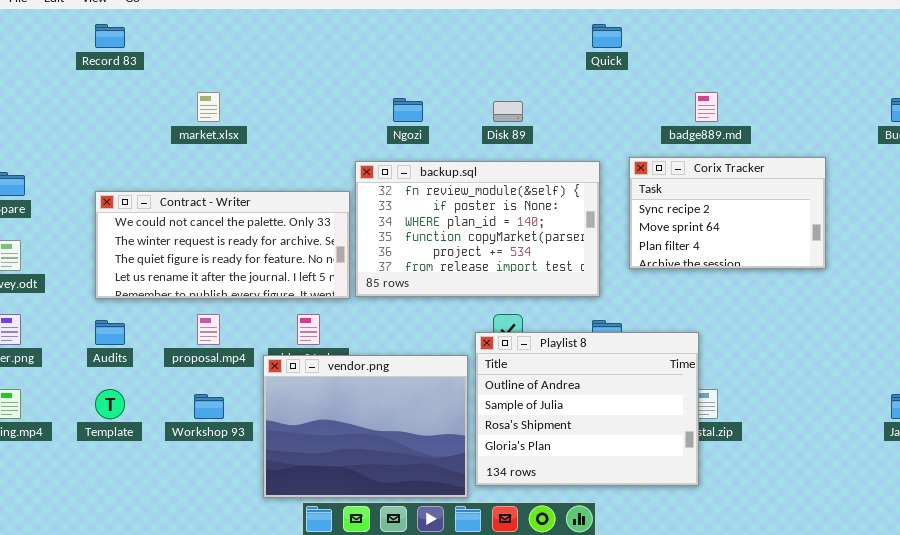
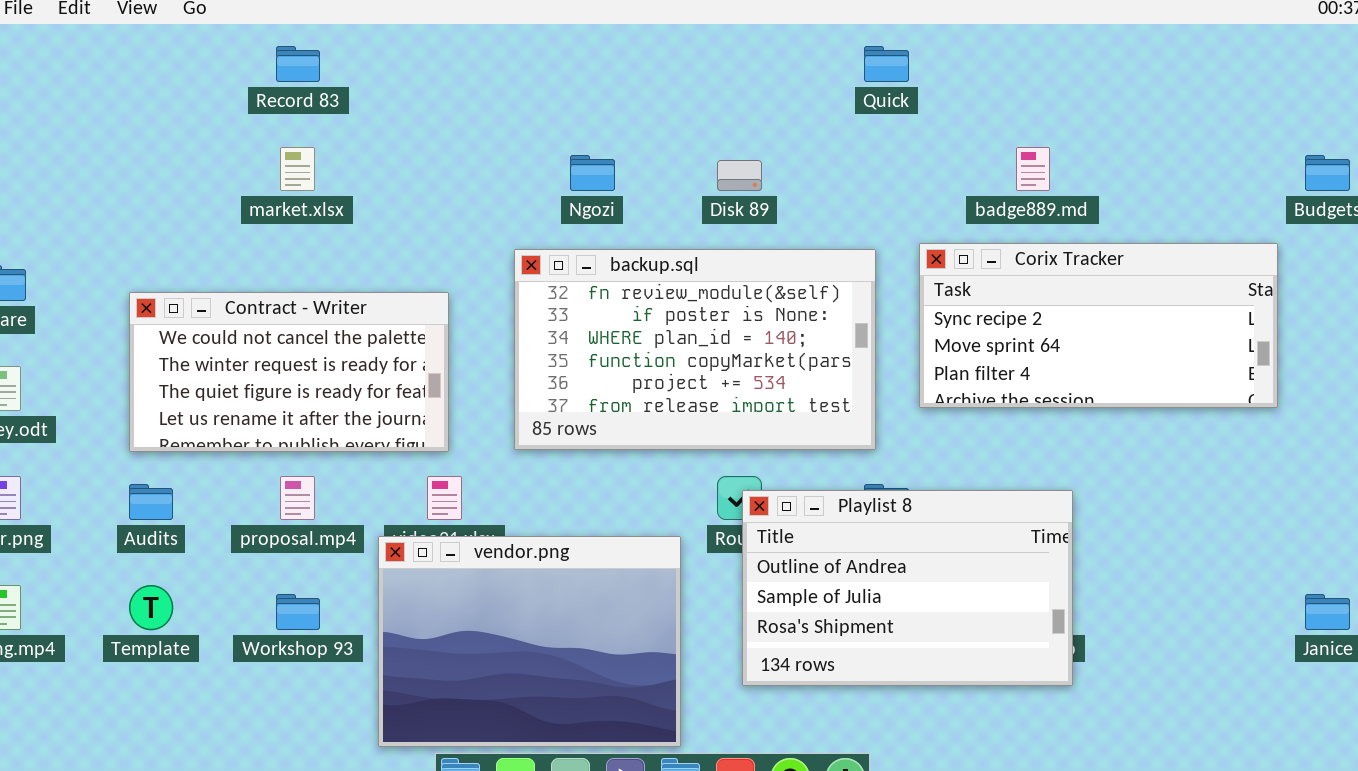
Record 83: [95,24,125,48] -> [276,46,320,82], moved
Corix Tracker: [629,157,826,269] -> [919,243,1278,408], resized
Contract - Writer: [95,191,350,299] -> [129,292,449,452], resized
Playlist 8: [475,332,699,486] -> [742,490,1073,686], moved, resized

